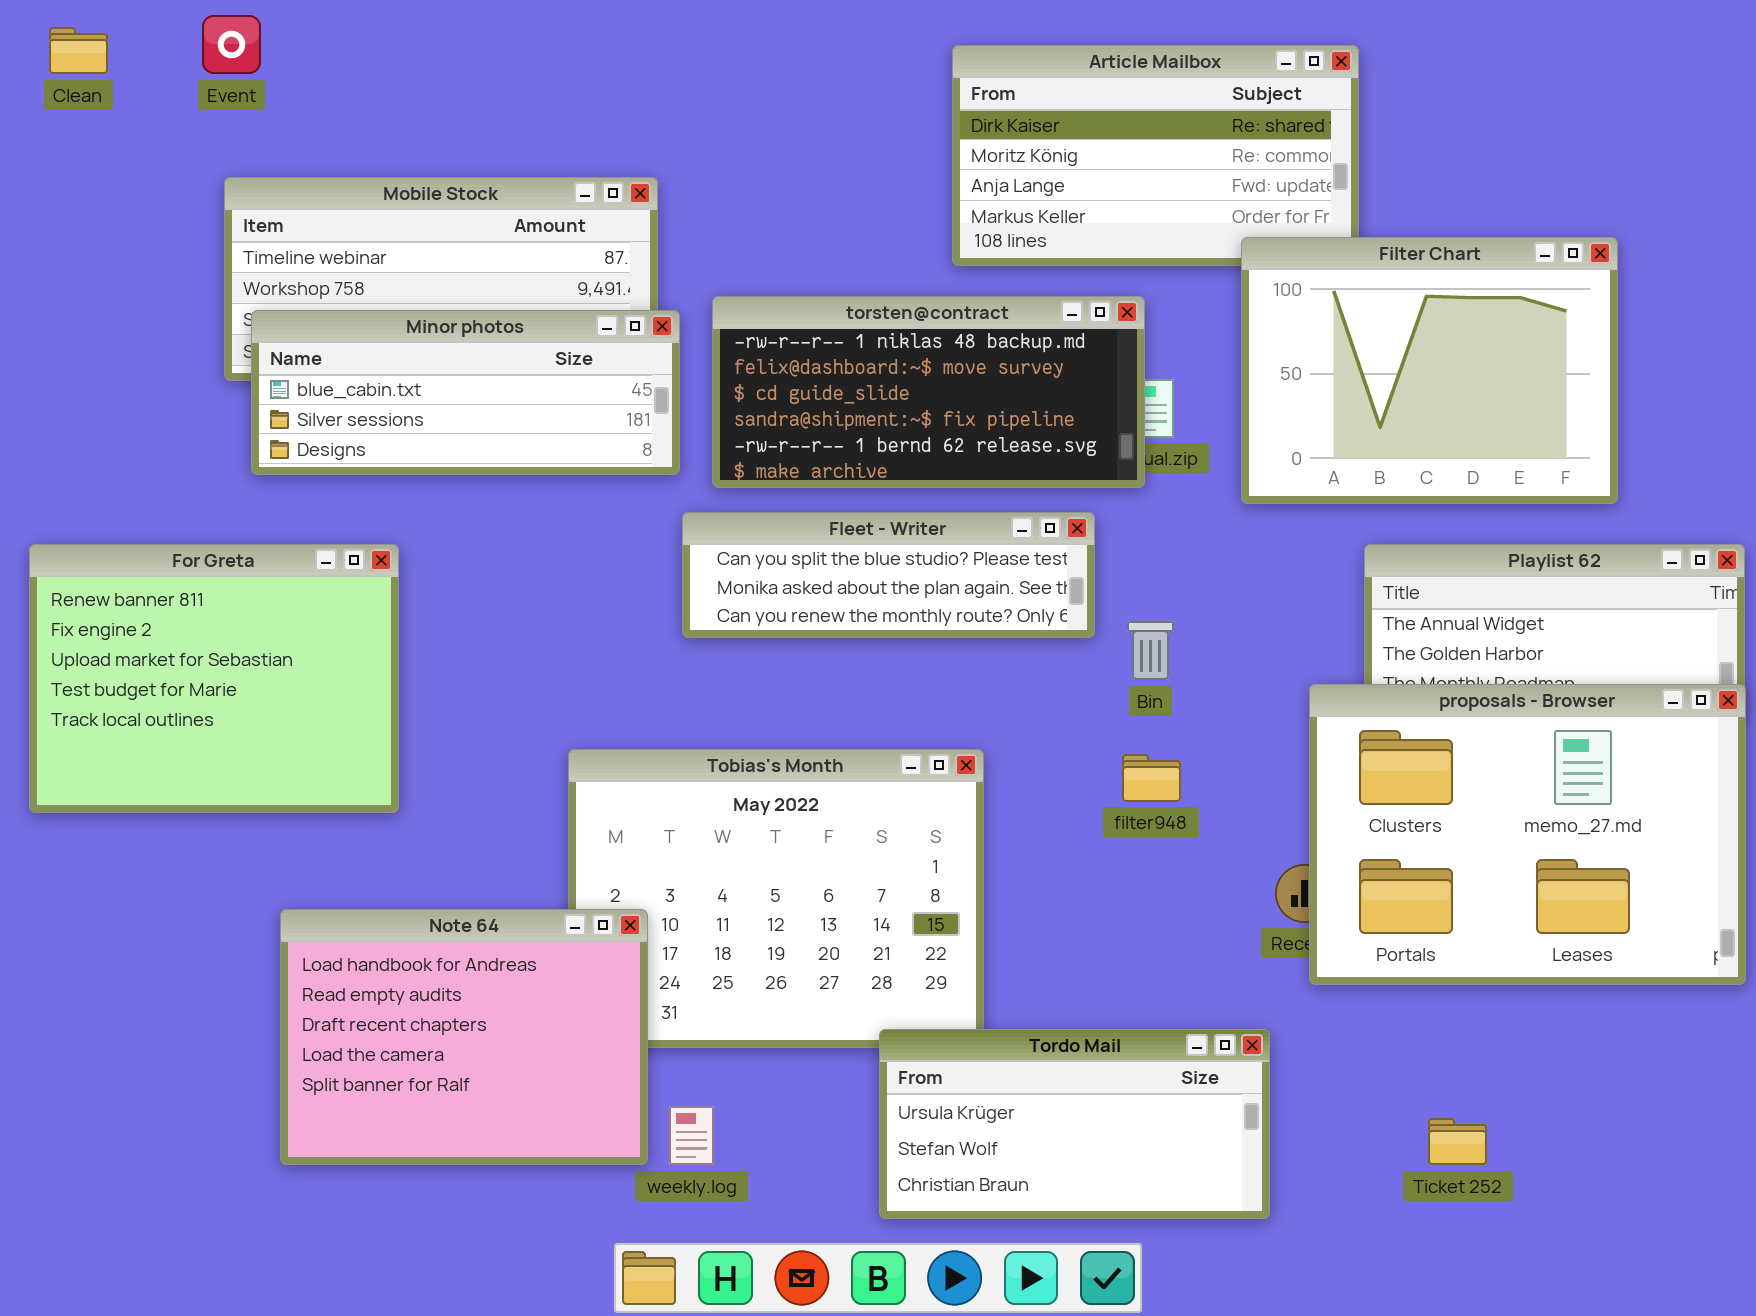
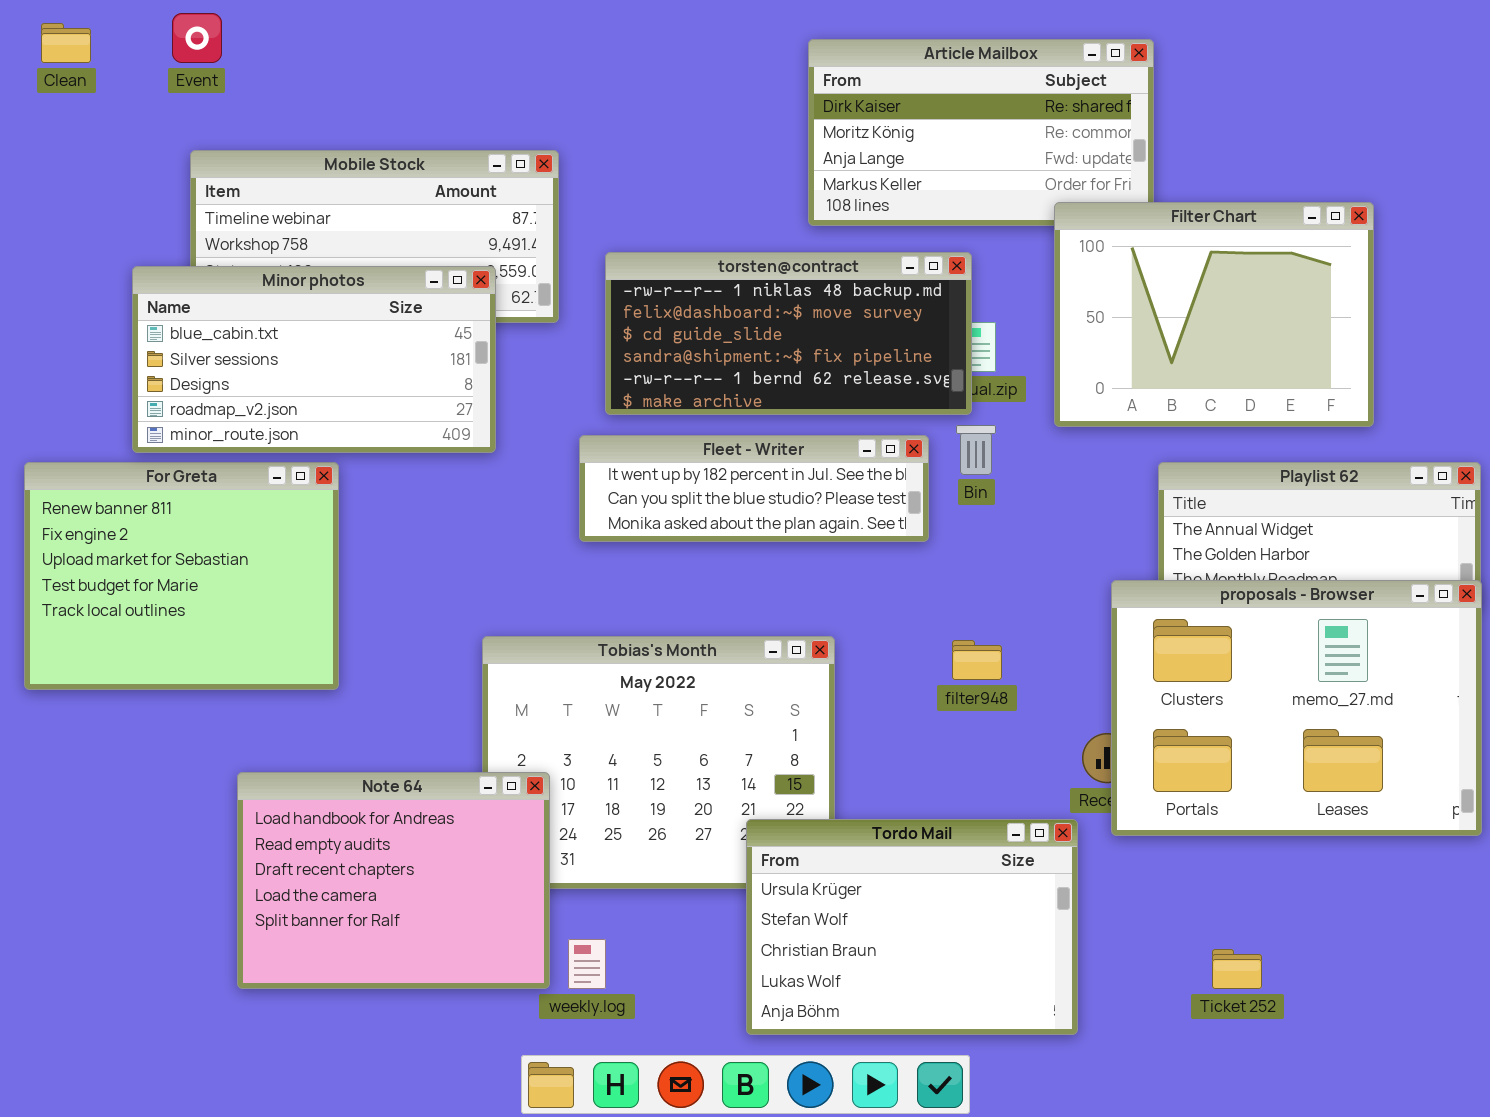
Minor photos: [251,310,680,475] -> [132,266,496,453], moved, resized
Fleet - Writer: [682,512,1095,638] -> [579,435,929,542], scrolled up 1 row
Bin: [1127,621,1174,680] -> [956,425,996,475], moved
Tordo Mail: [879,1029,1270,1219] -> [746,819,1078,1035], resized

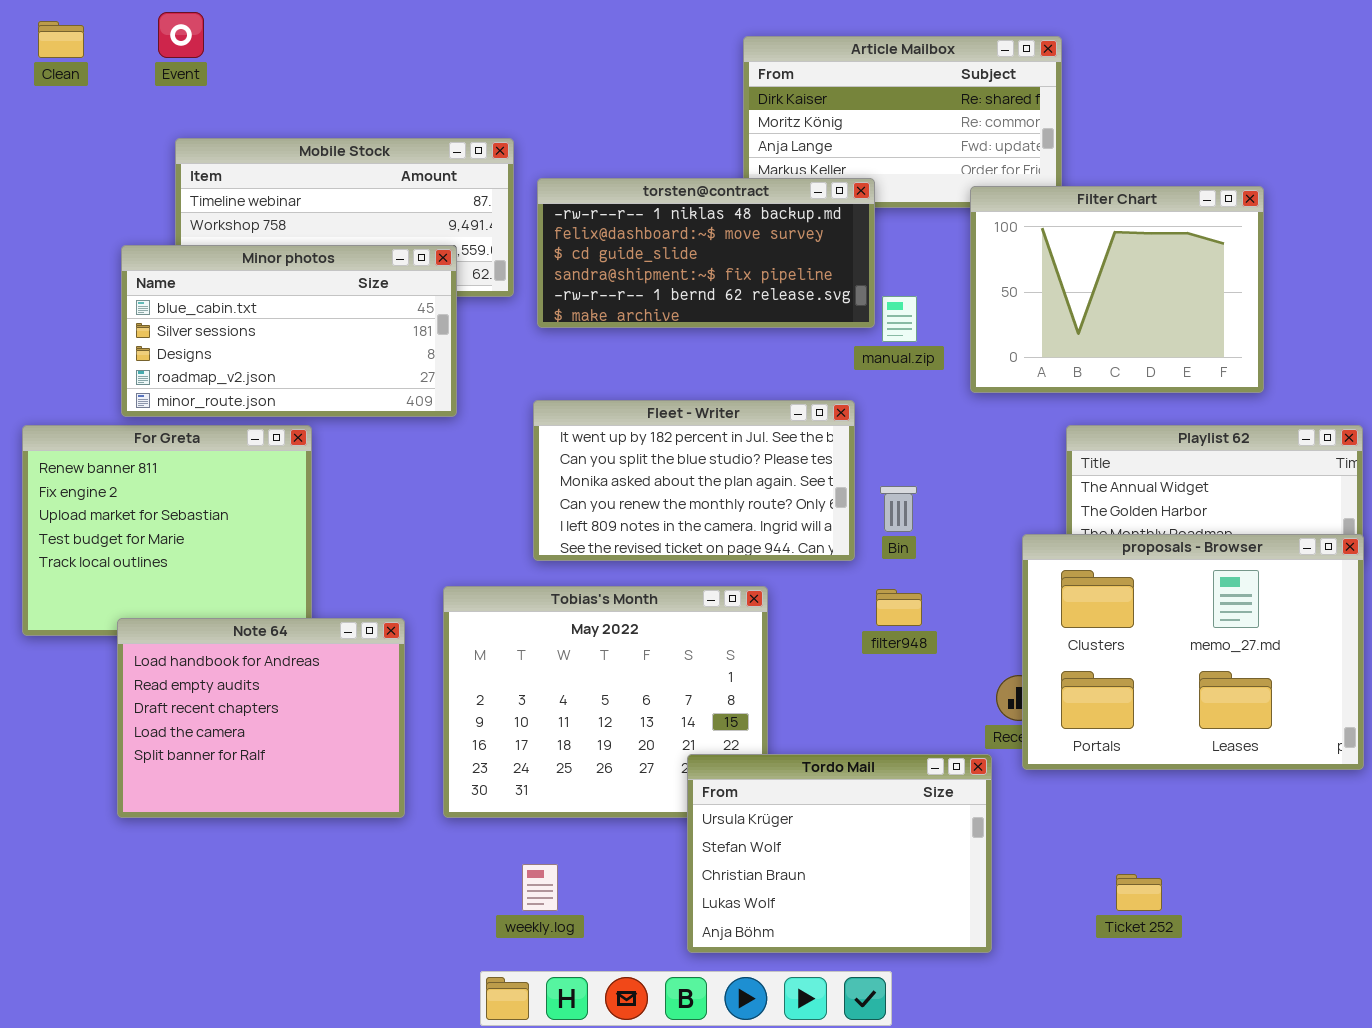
torsten@contract: [605,252,972,415] -> [537,178,875,328], moved
Bin: [956,425,996,475] -> [880,486,917,532], moved
Fleet - Writer: [579,435,929,542] -> [533,400,855,561], resized
Note 64: [237,772,550,989] -> [117,618,405,818], moved

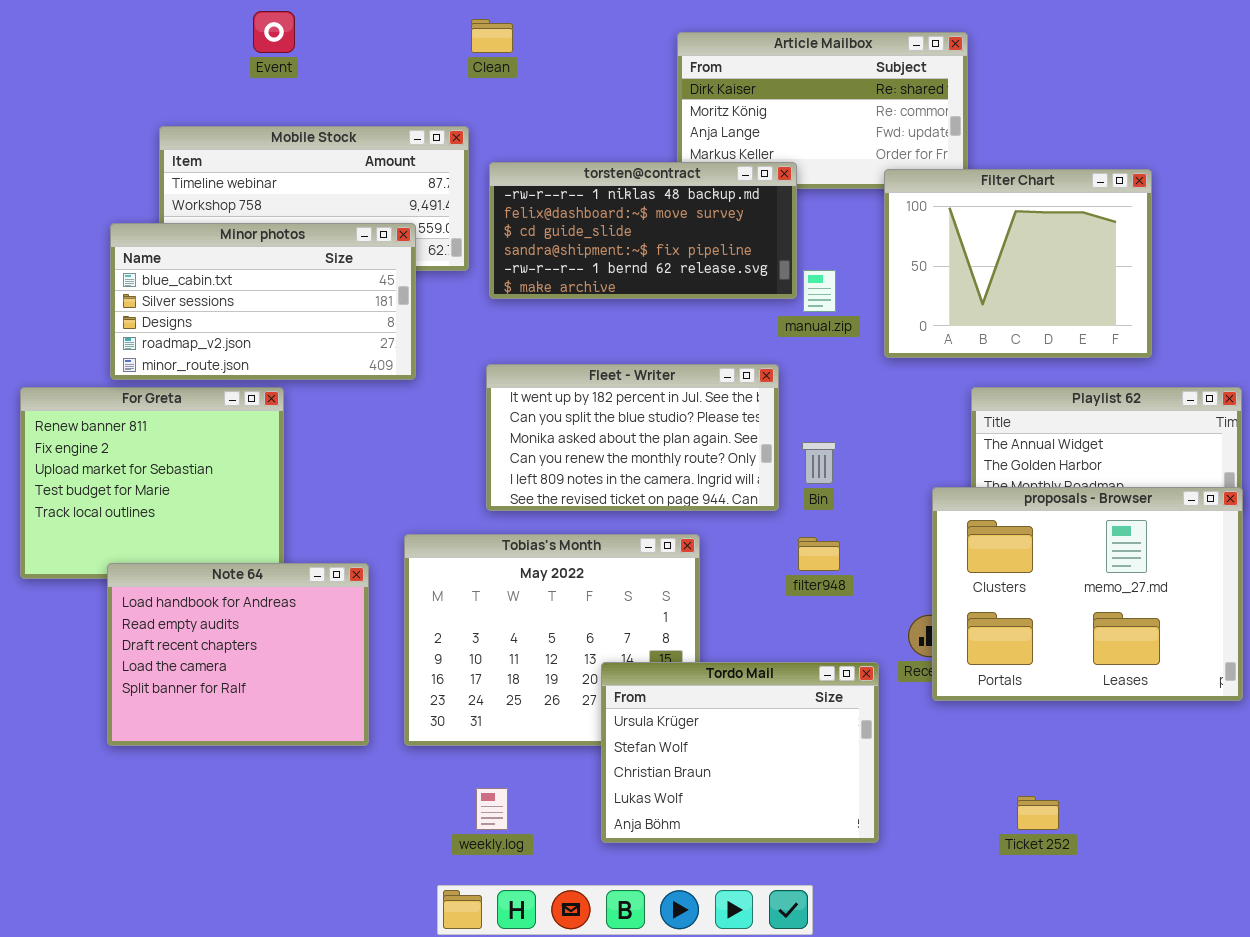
Event: [158,12,204,58] -> [253,11,295,53], moved
Clean: [38,21,84,58] -> [471,19,513,53], moved
Tordo Mail: [687,754,992,953] -> [601,662,879,843], moved

